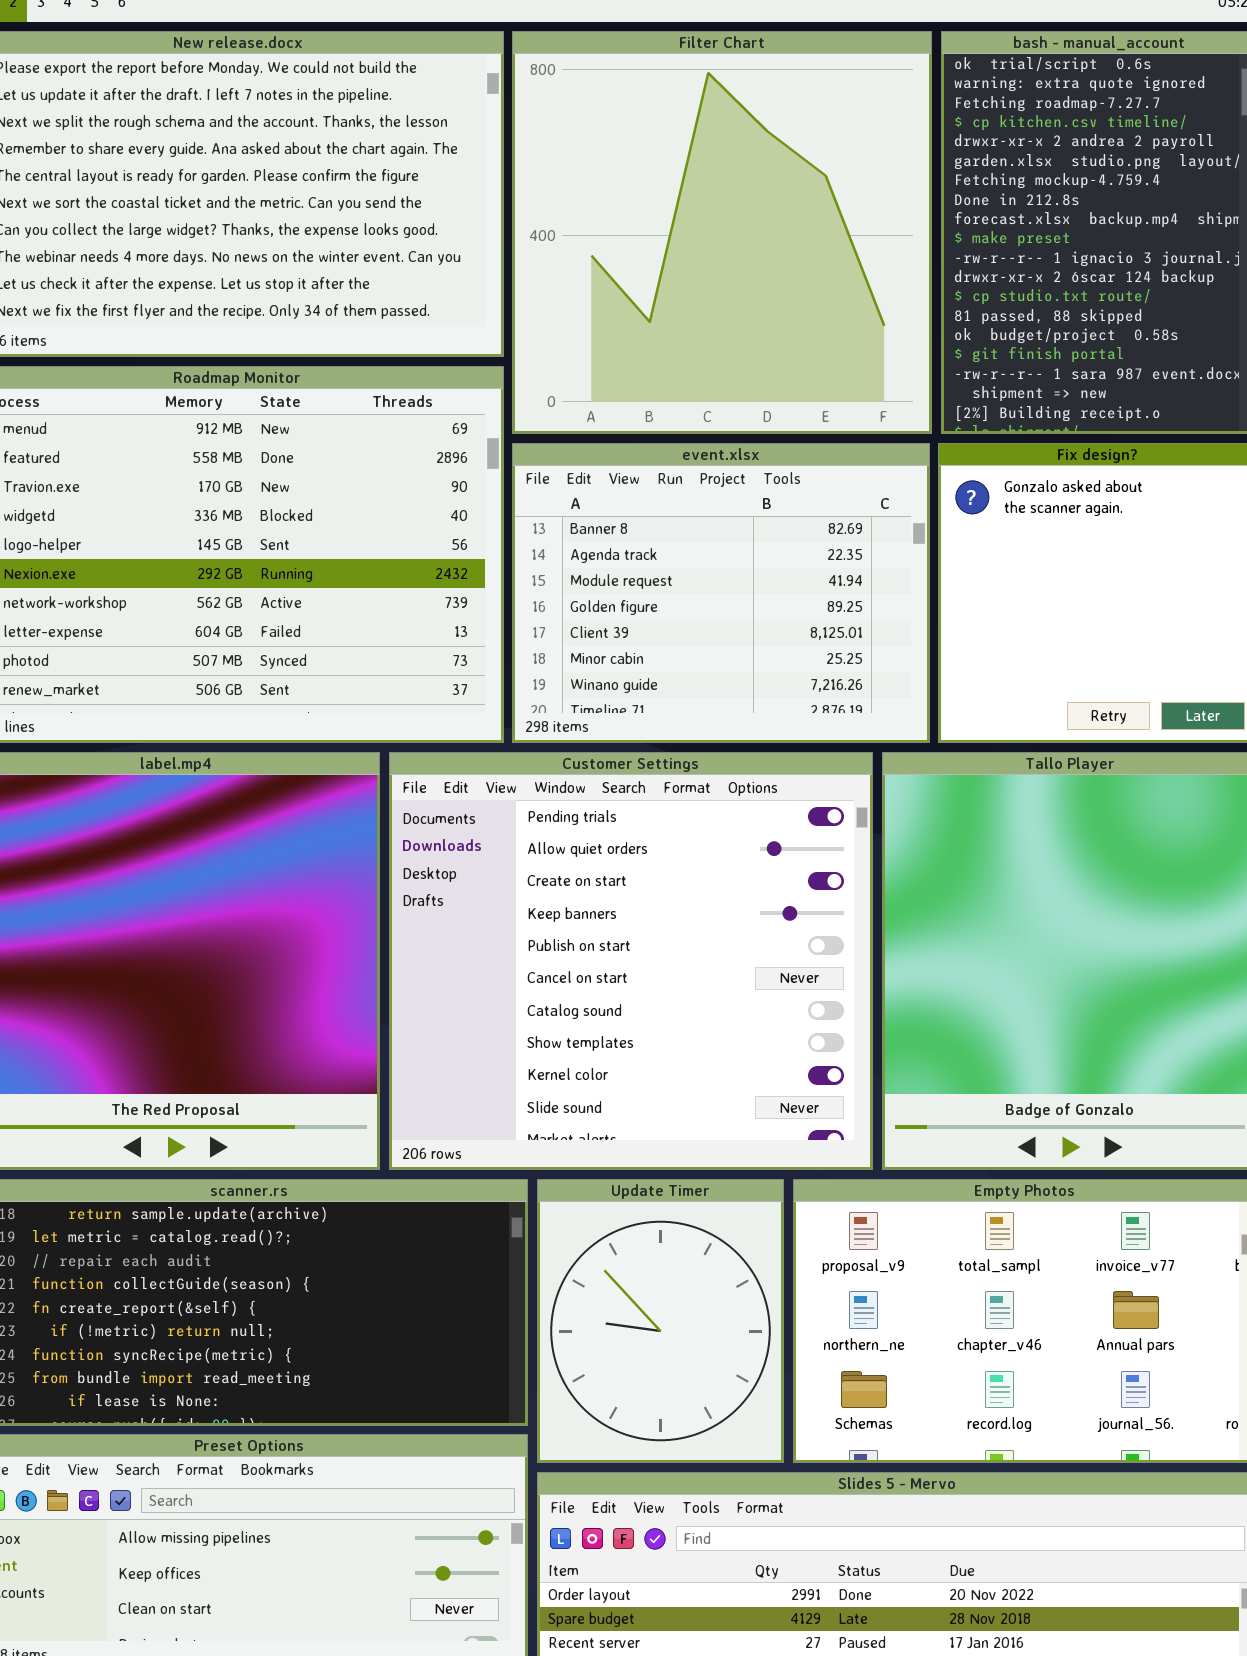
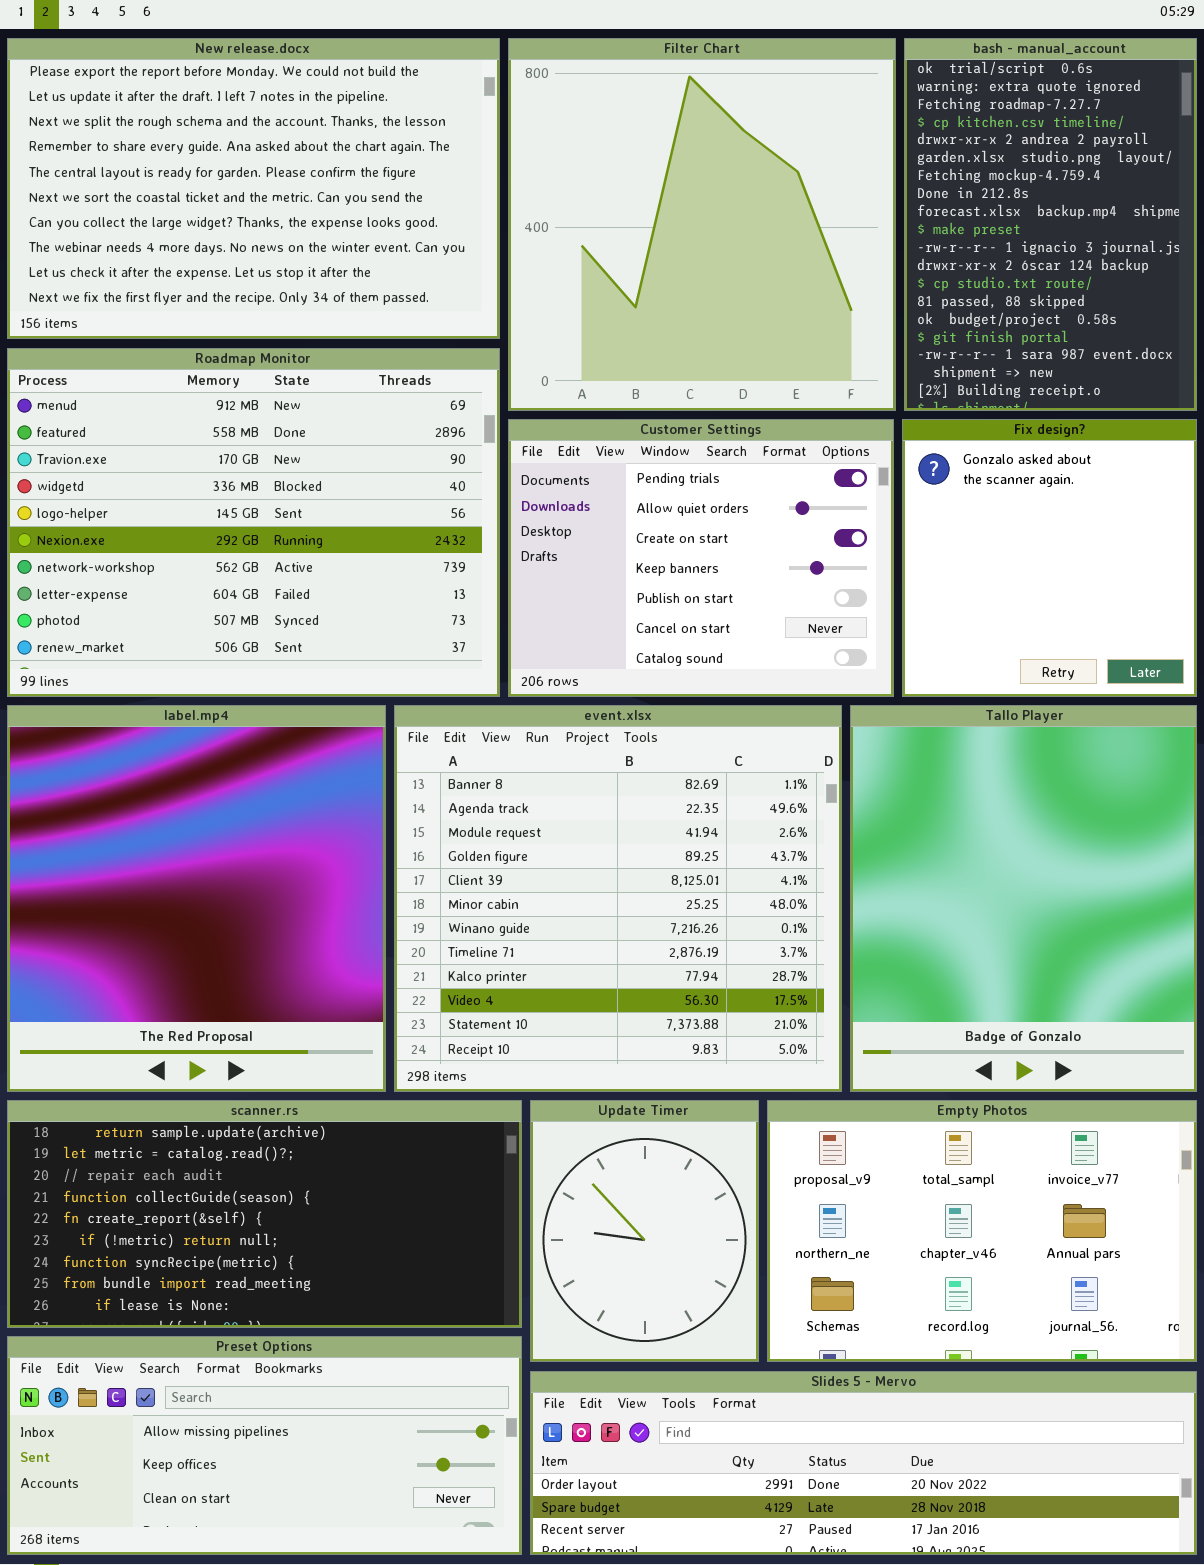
event.xlsx: [512,443,930,743] -> [394,705,842,1092], moved, resized
Customer Settings: [389,752,873,1170] -> [508,419,894,697], moved, resized

